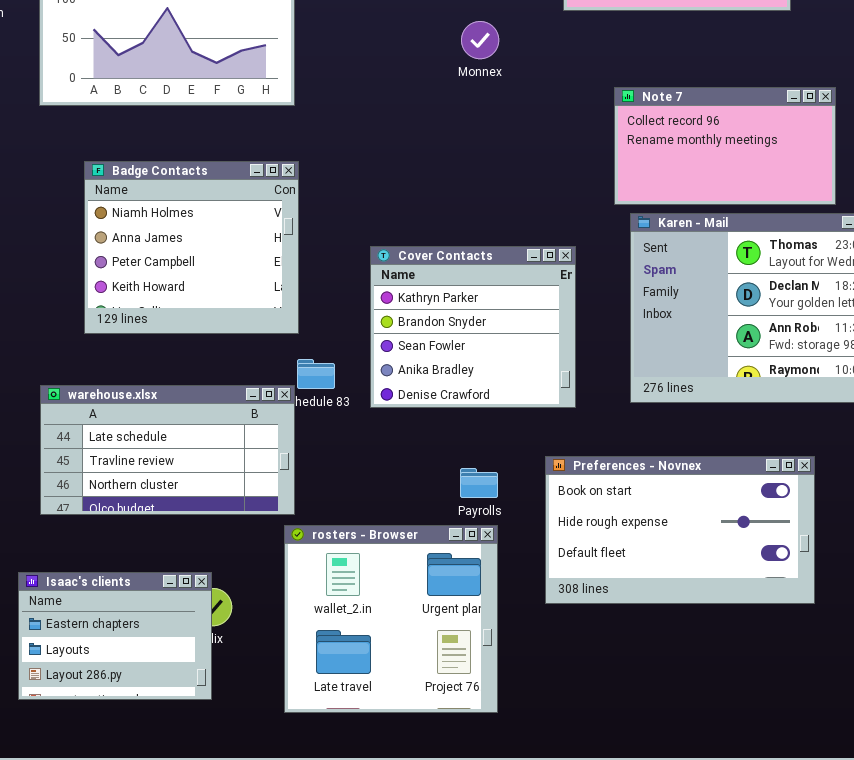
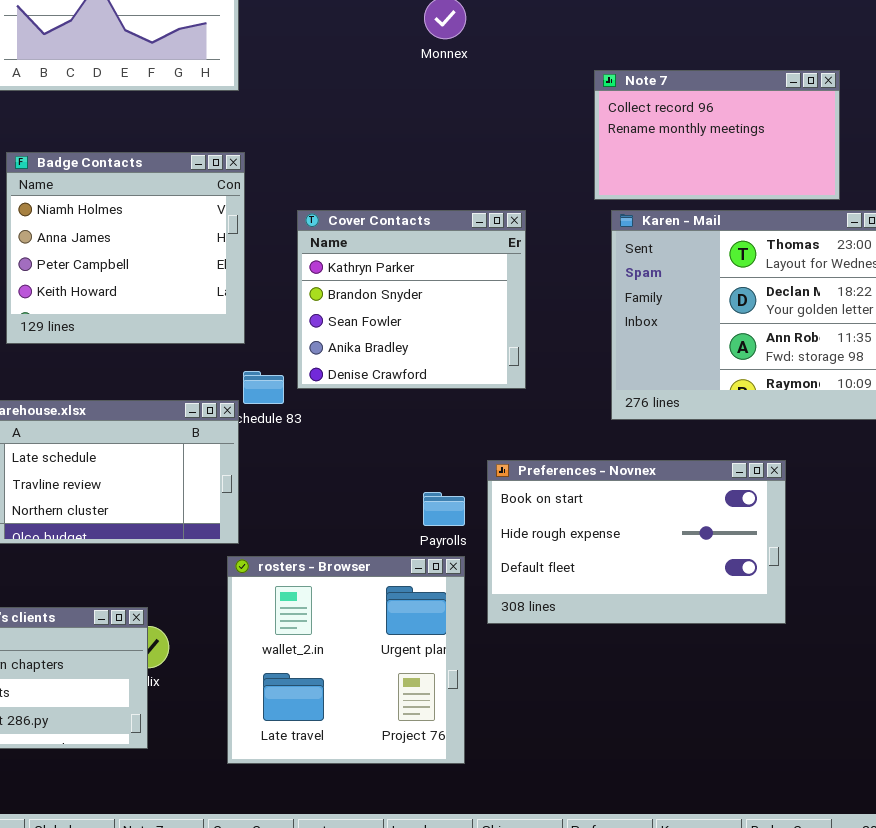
Cover Contacts: [370,246,576,408] -> [297,210,526,389], moved
Preferences - Novnex: [545,456,815,604] -> [487,460,786,624], moved

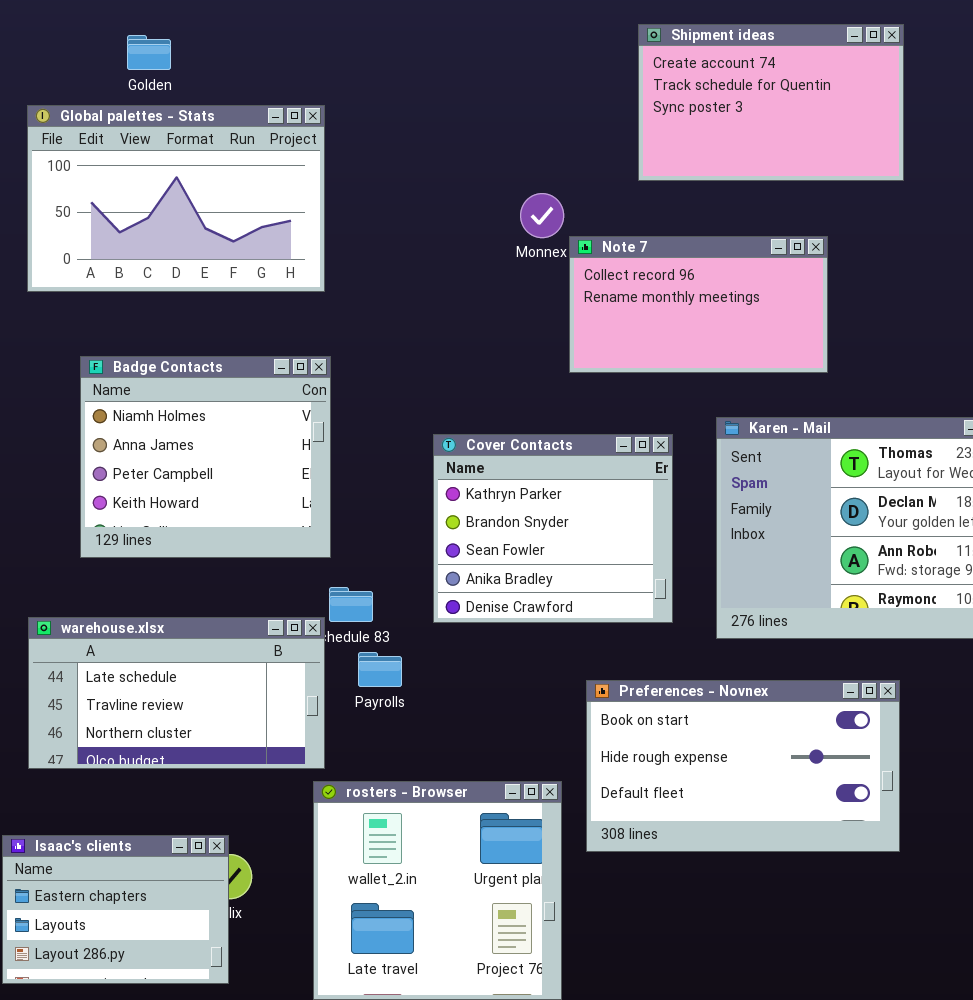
Note 7: [594,70,840,200] -> [569,236,828,373], moved
Cover Contacts: [297,210,526,389] -> [433,434,673,623], moved
Payrolls: [423,492,465,526] -> [358,652,402,687], moved

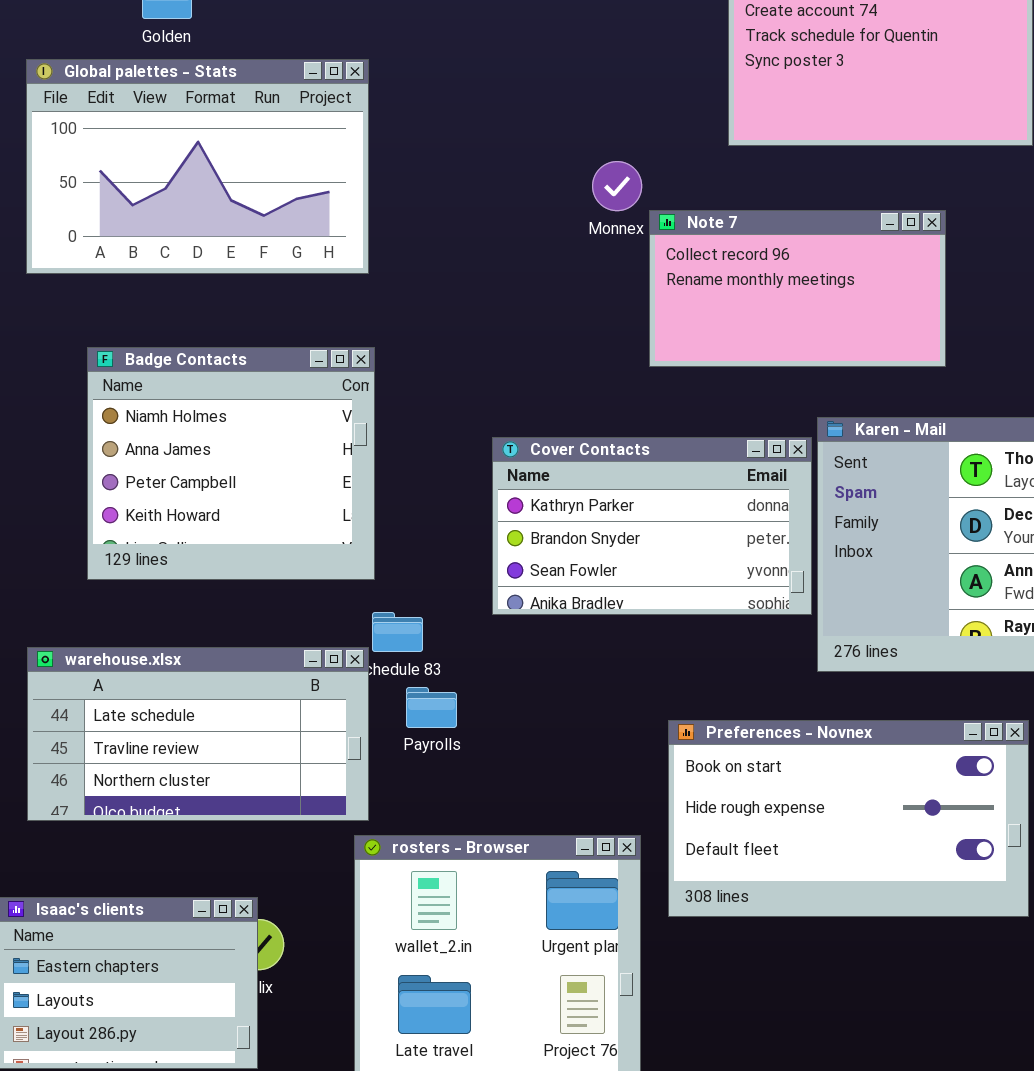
Cover Contacts: [433,434,673,623] -> [492,437,812,615], resized

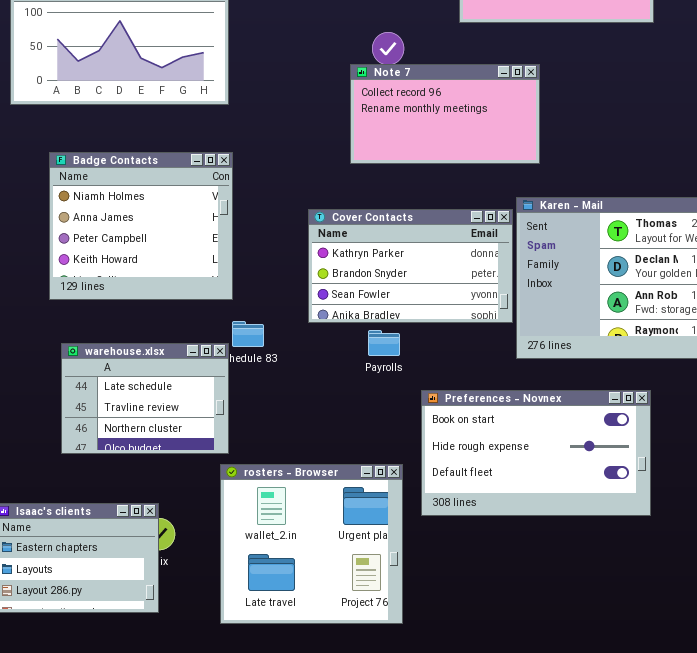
Note 7: [649,210,946,367] -> [350,64,540,164], moved
warehouse.xlsx: [27,647,369,821] -> [61,343,229,454], resized
Payrolls: [406,687,457,728] -> [368,330,400,356], moved

